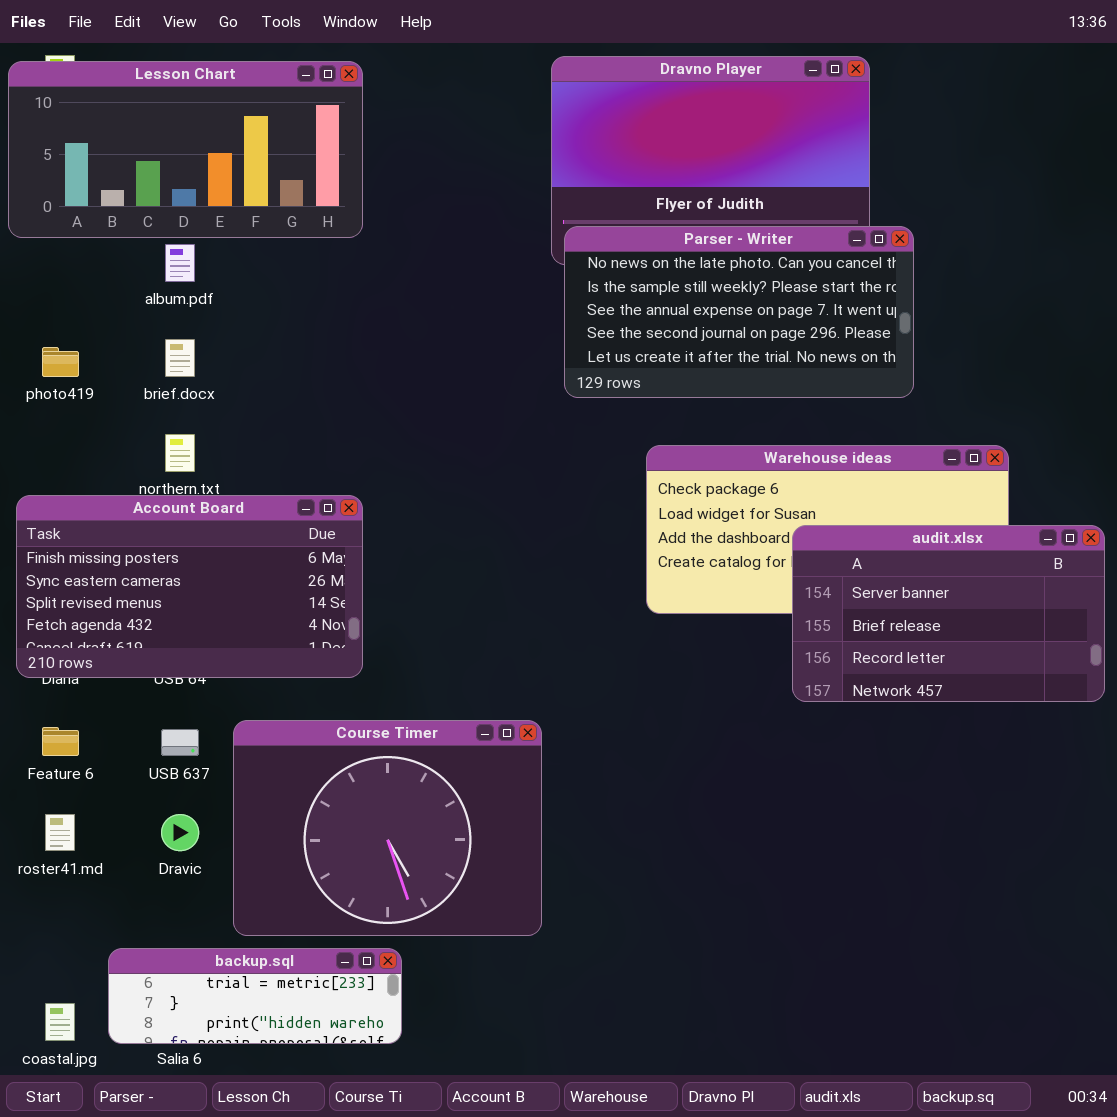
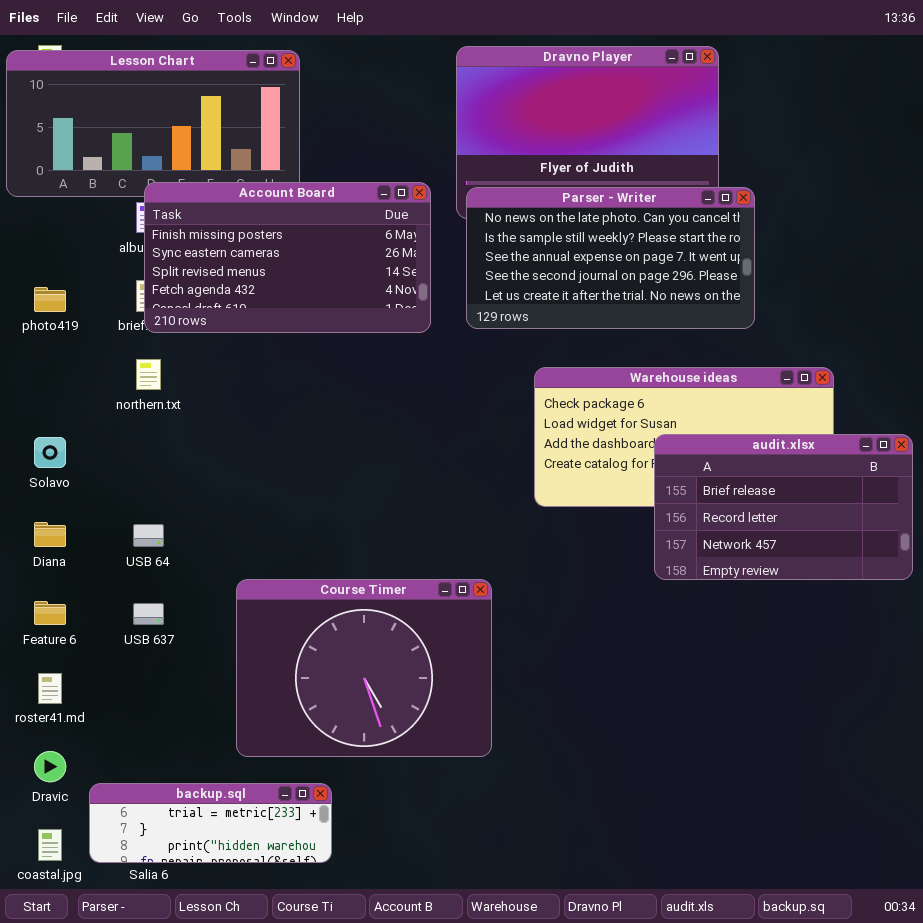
Account Board: [16,495,363,678] -> [144,182,431,333], moved
audit.xlsx: [792,525,1105,702] -> [654,434,913,580], scrolled down 1 row
Course Timer: [233,720,542,936] -> [236,579,492,757], moved
Dravic: [161,814,199,851] -> [34,751,66,782], moved

